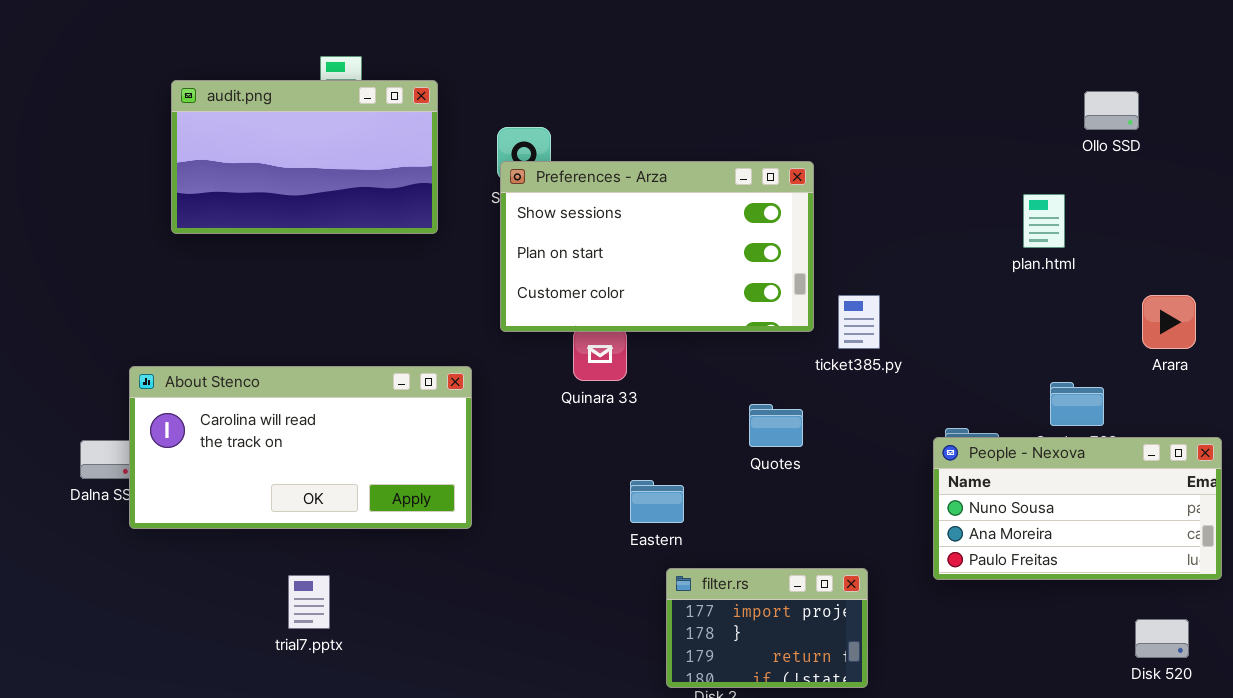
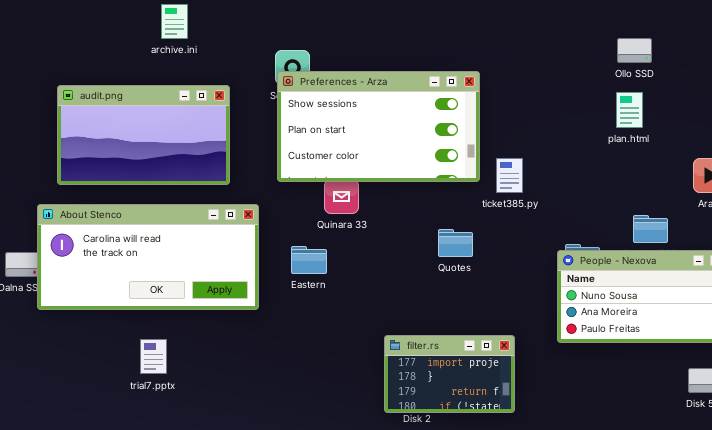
audit.png: [171,80,438,234] -> [57,85,230,185], moved
Ollo SSD: [1084,91,1139,130] -> [617,38,652,63], moved
Eastern: [630,480,684,523] -> [291,246,327,274], moved

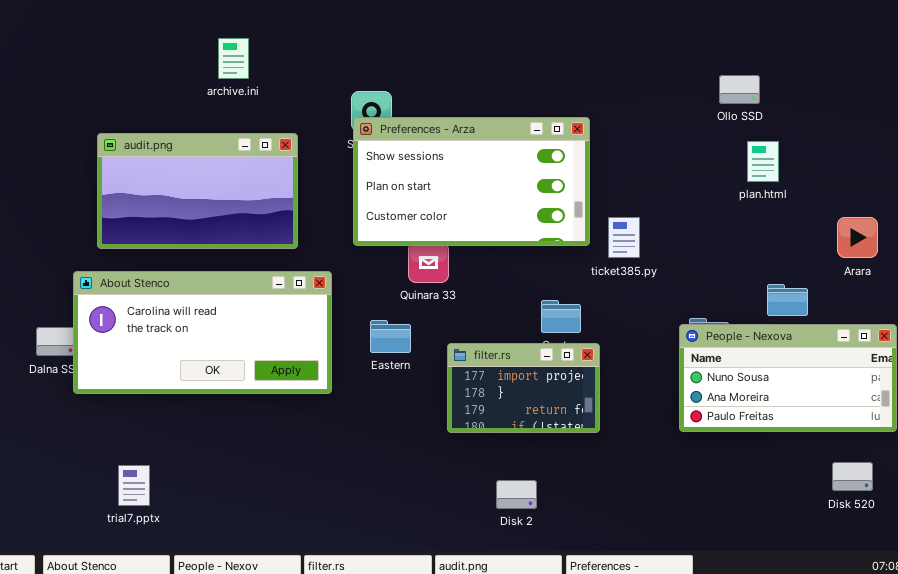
Ollo SSD: [617,38,652,63] -> [719,75,760,104], moved
filter.rs: [384,335,515,413] -> [447,343,600,433], moved
trial7.pptx: [140,339,167,374] -> [118,465,150,506], moved

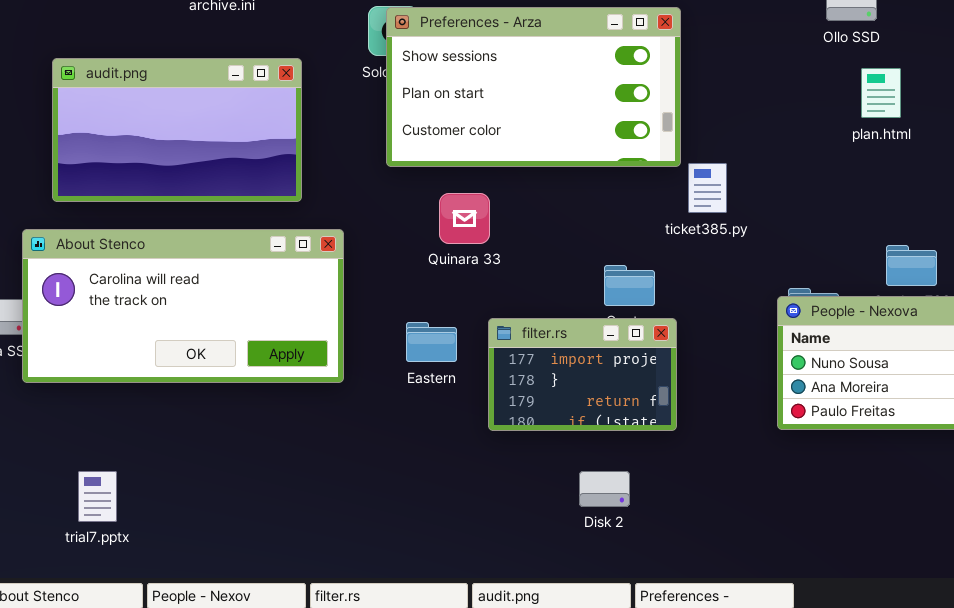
Preferences - Arza: [353,117,590,246] -> [386,7,681,167], moved
Eastern: [370,320,411,353] -> [406,322,457,362], moved
Disk 2: [496,480,537,509] -> [579,471,630,507], moved

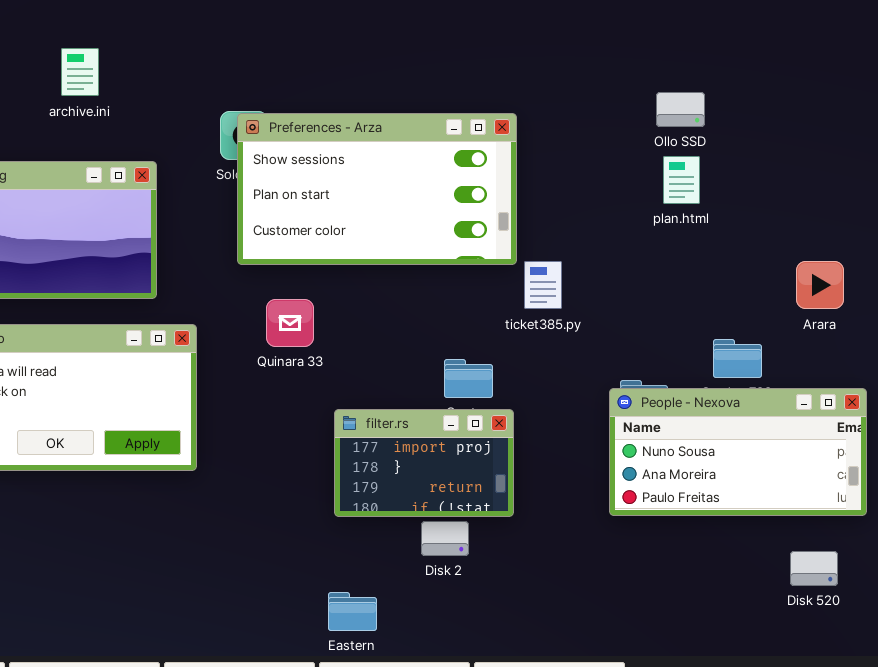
plan.html: [861,68,901,118] -> [663,156,700,204], moved
Quinara 33: [439,193,490,244] -> [266,299,314,347], moved
Eastern: [406,322,457,362] -> [328,592,377,631], moved
Disk 2: [579,471,630,507] -> [421,521,469,556], moved

